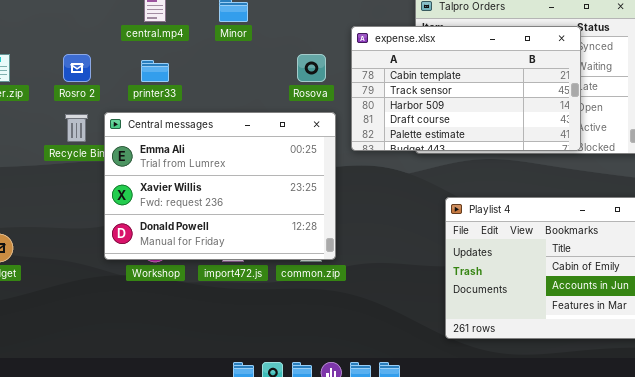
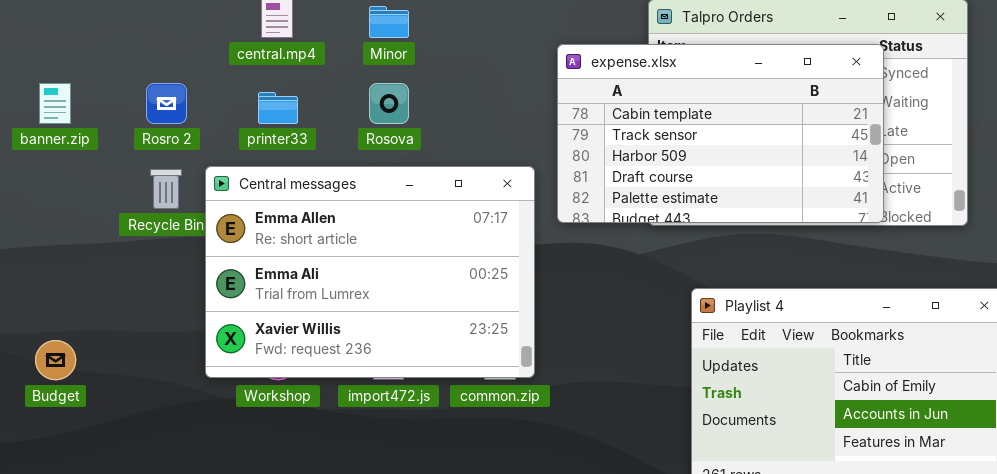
Rosova: [297,54,326,82] -> [369,83,409,124], moved
Central messages: [104,112,336,260] -> [205,166,535,378], scrolled up 1 row

